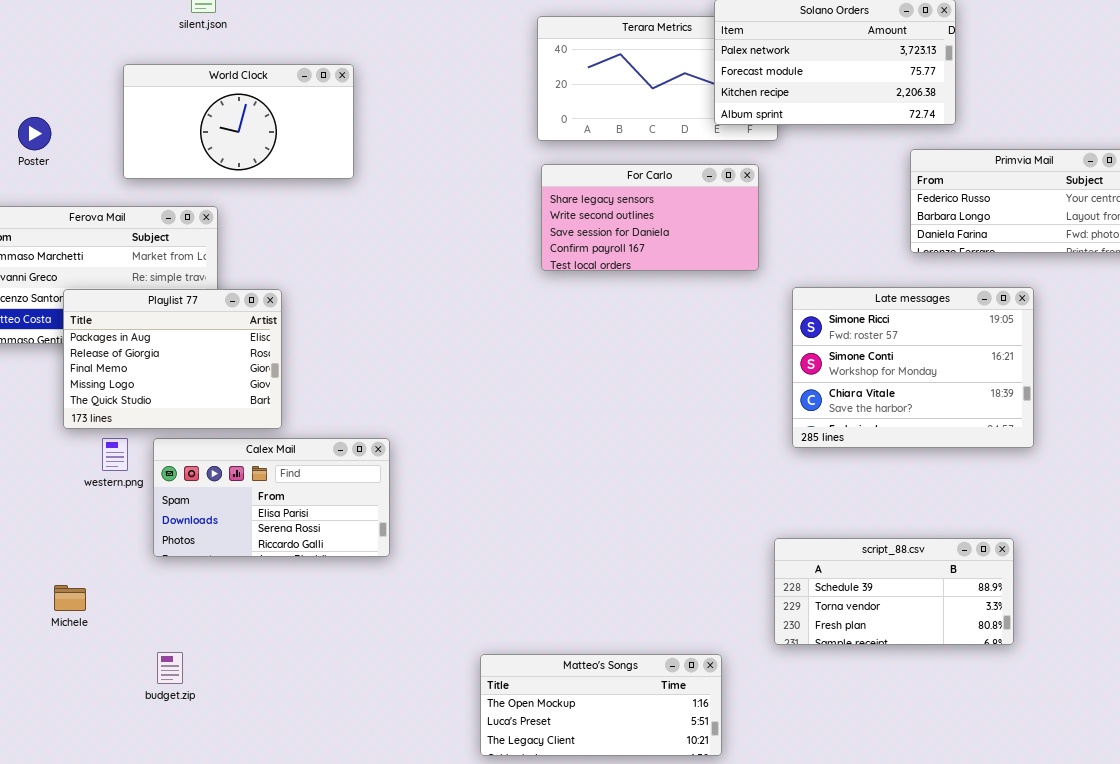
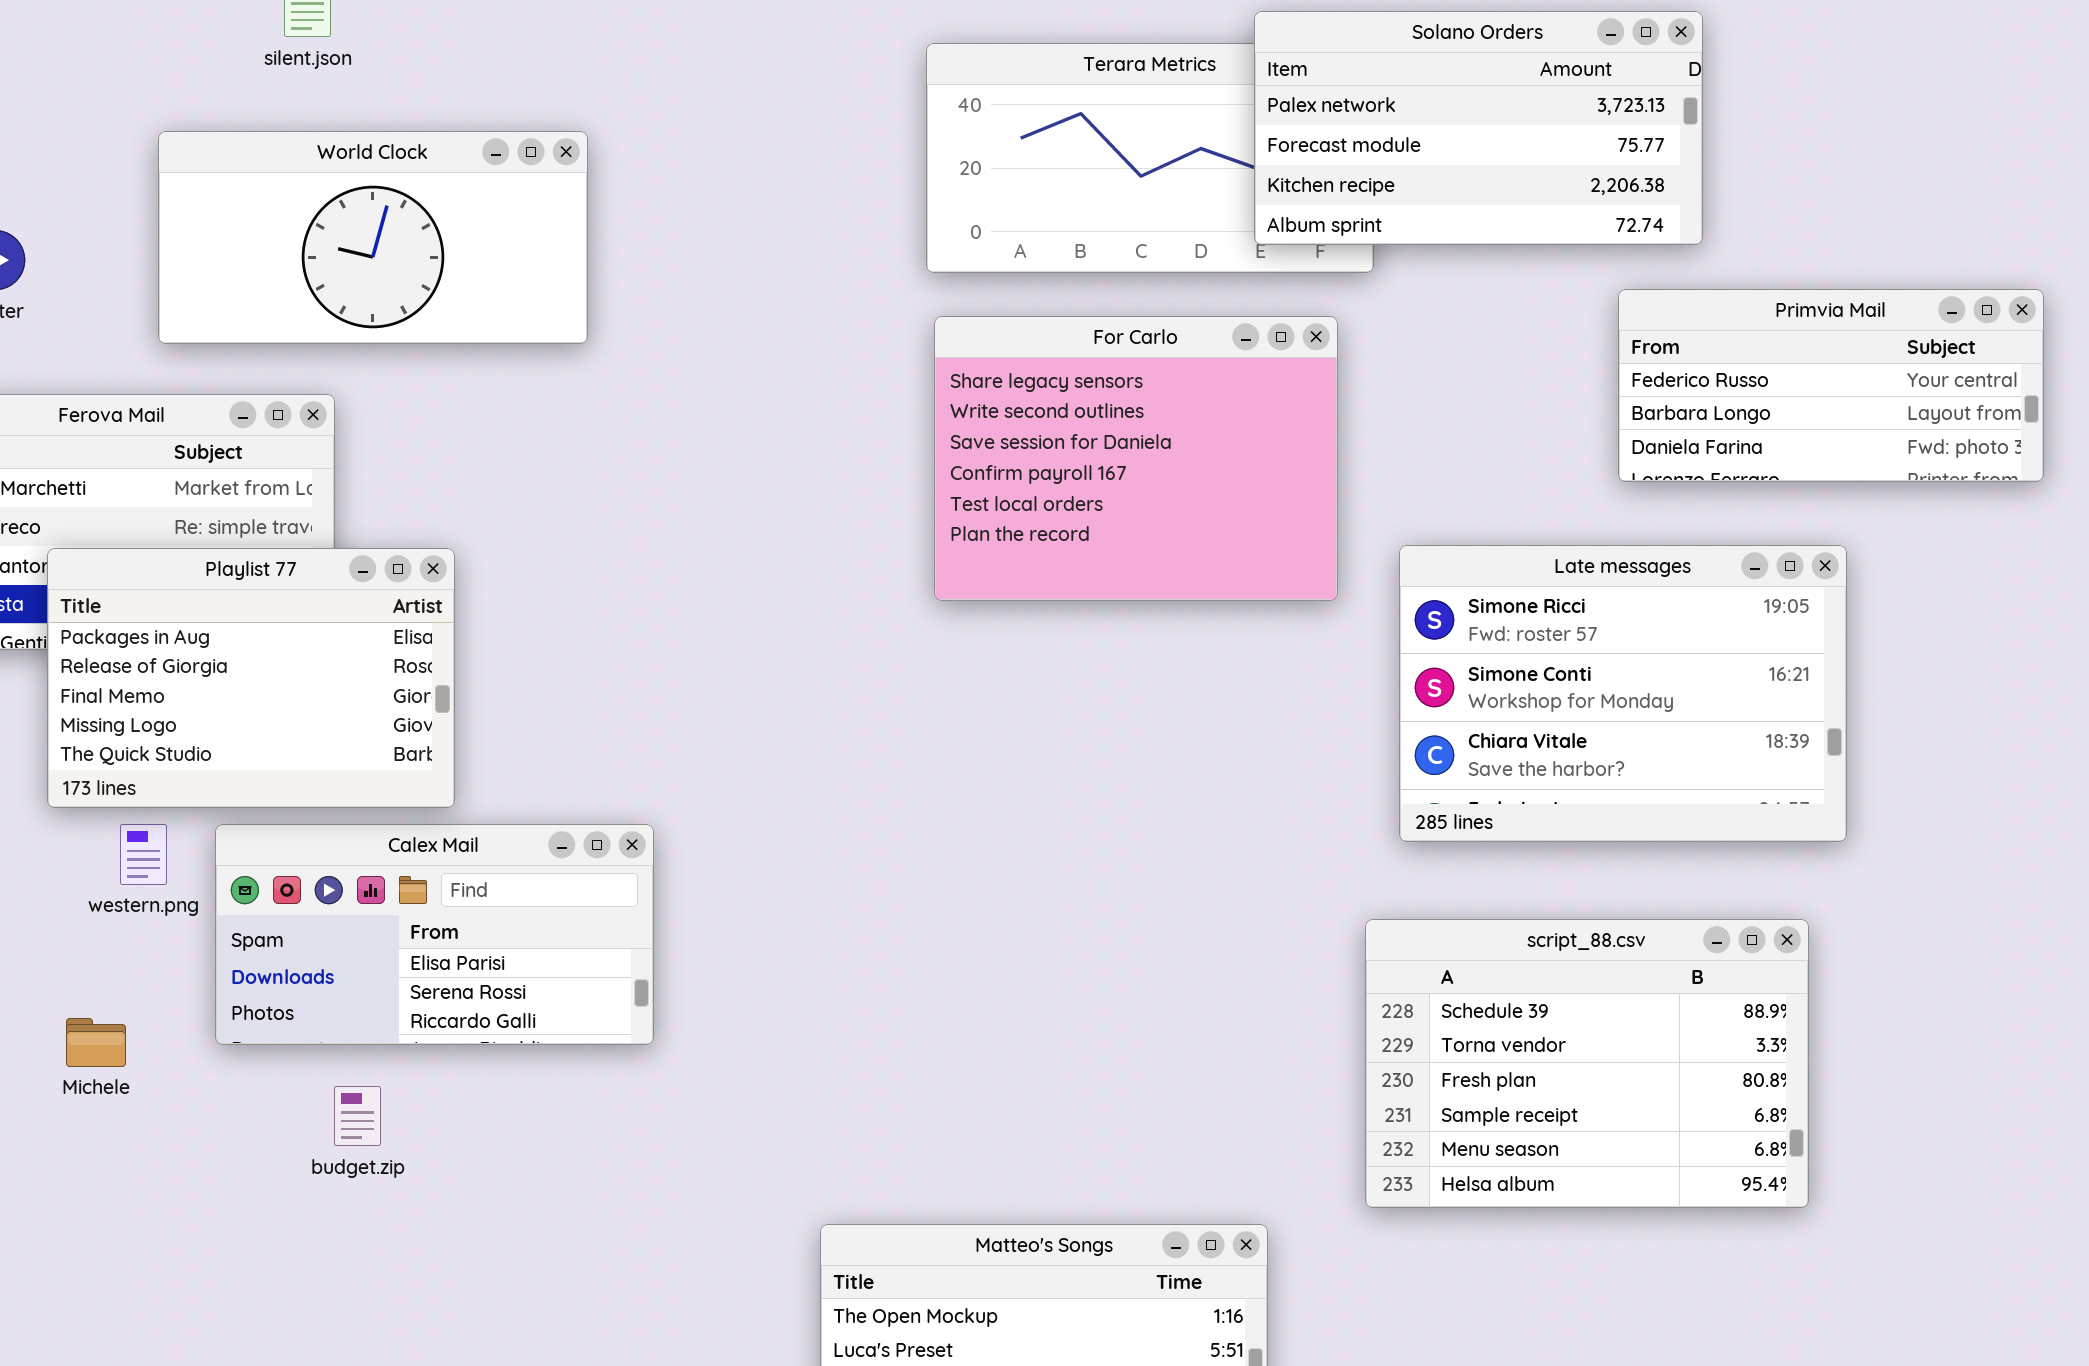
For Carlo: [541,164,759,271] -> [934,316,1338,601], resized
script_88.csv: [774,538,1014,645] -> [1365,919,1809,1208], resized
Michele: [54,585,86,611] -> [66,1018,126,1067], moved
budget.zip: [157,652,183,684] -> [334,1086,381,1146], moved

